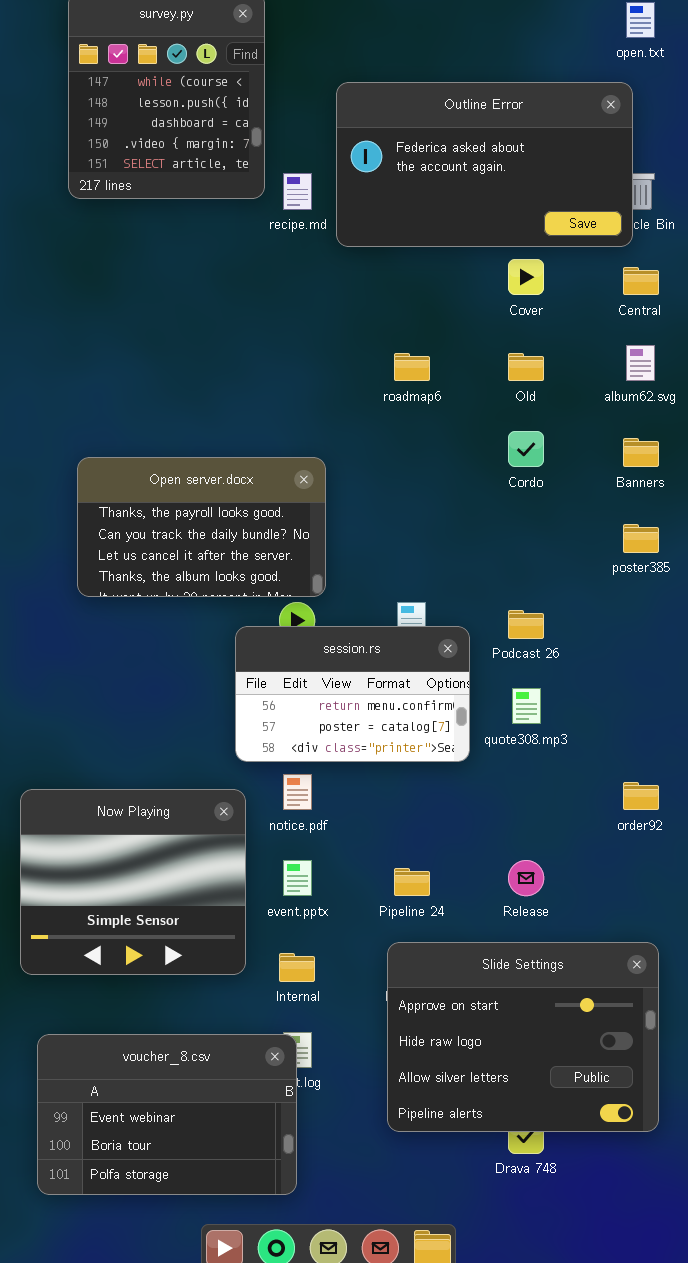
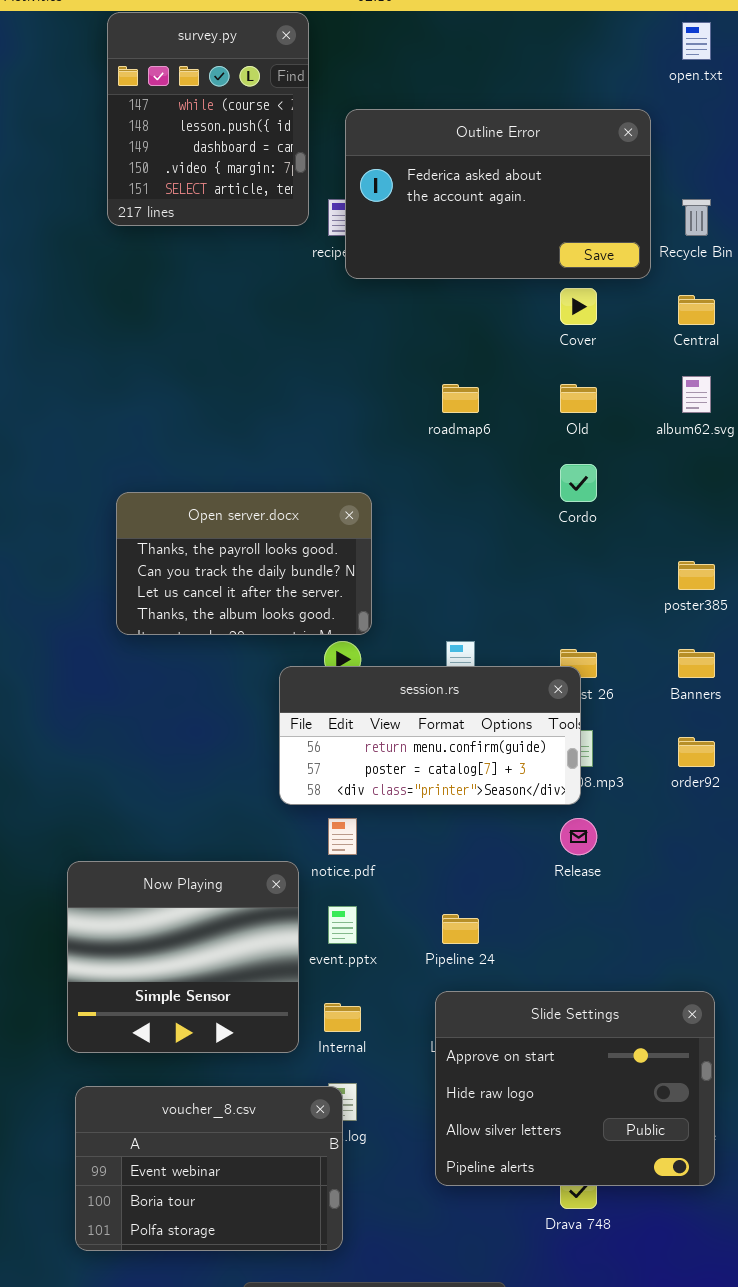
Outline Error: [336,82,633,247] -> [345,109,651,279], moved
Banners: [623,438,659,467] -> [678,649,715,678], moved
session.rs: [235,626,470,762] -> [279,666,581,805], resized
order92: [623,782,659,810] -> [678,737,715,767], moved
Now Playing: [20,789,246,975] -> [67,861,299,1053], moved
Release: [508,860,544,896] -> [560,818,597,855], moved

